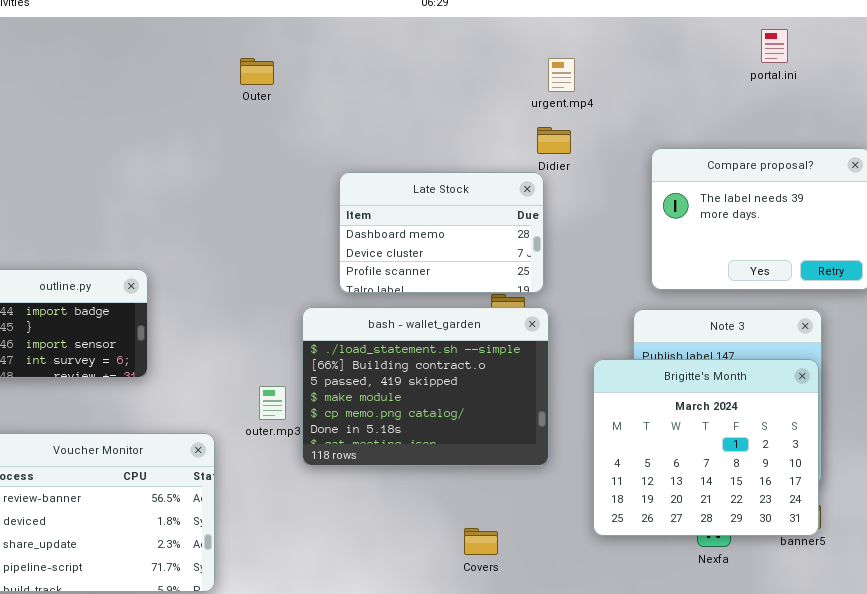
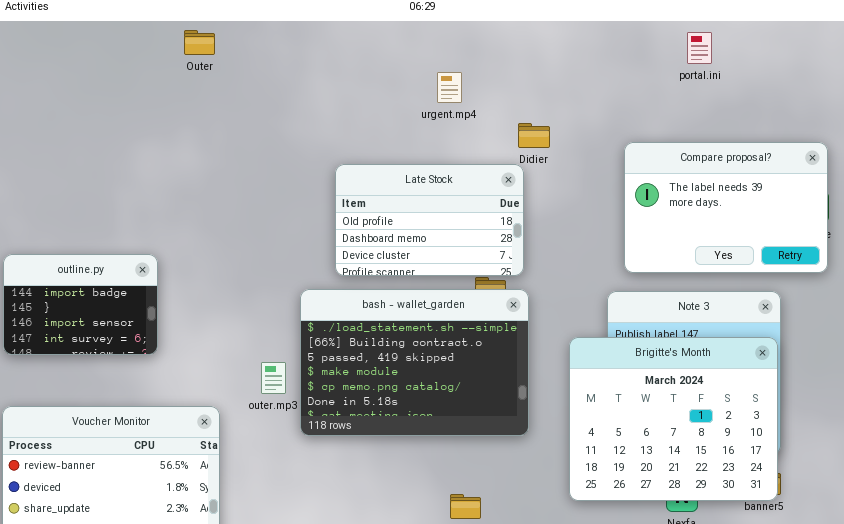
portal.ini: [761,29,788,63] -> [687,32,712,64], moved
Outer: [240,58,274,85] -> [184,30,215,55], moved
urgent.mp4: [548,58,575,92] -> [437,72,462,103], moved
Late Stock: [339,172,544,293] -> [335,164,524,276], scrolled up 1 row

